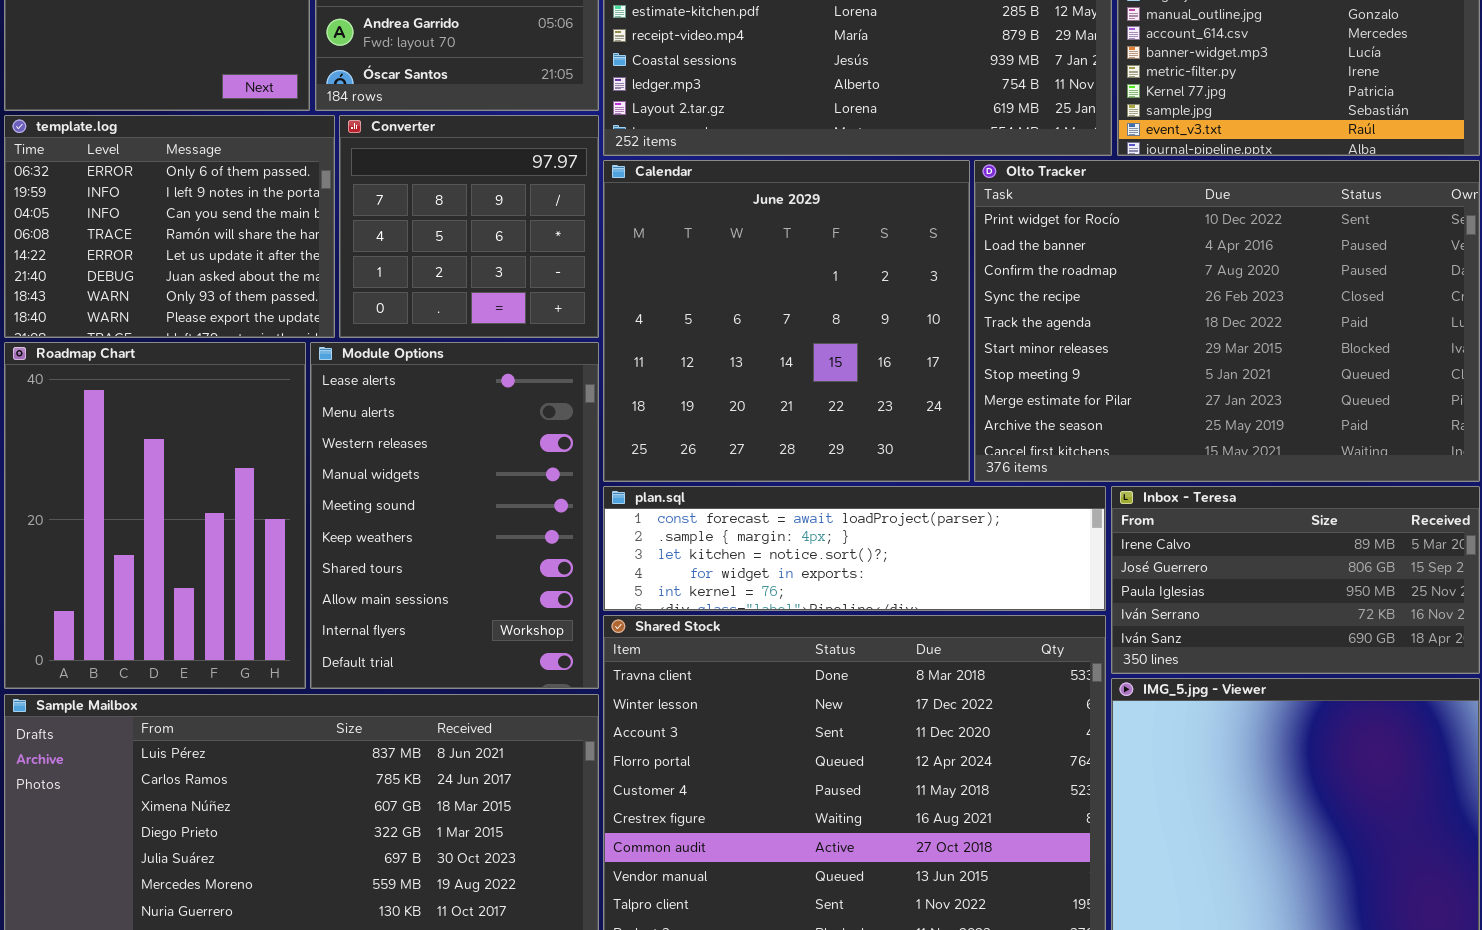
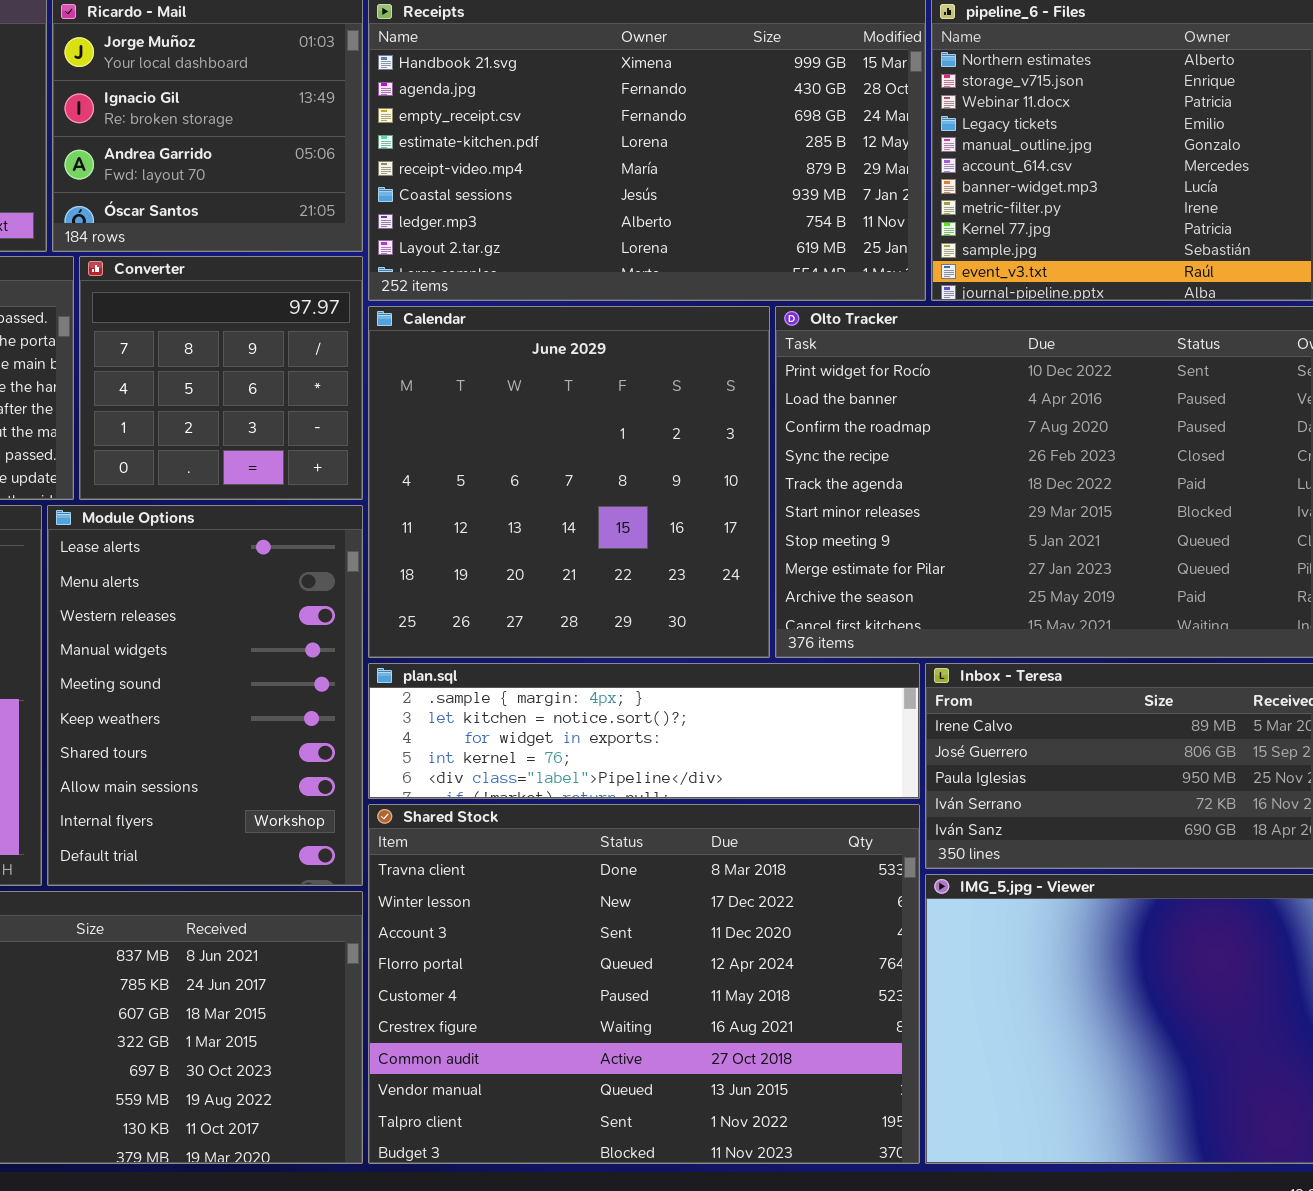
plan.sql: [603,486,1106,611] -> [368,663,920,799], scrolled down 1 row

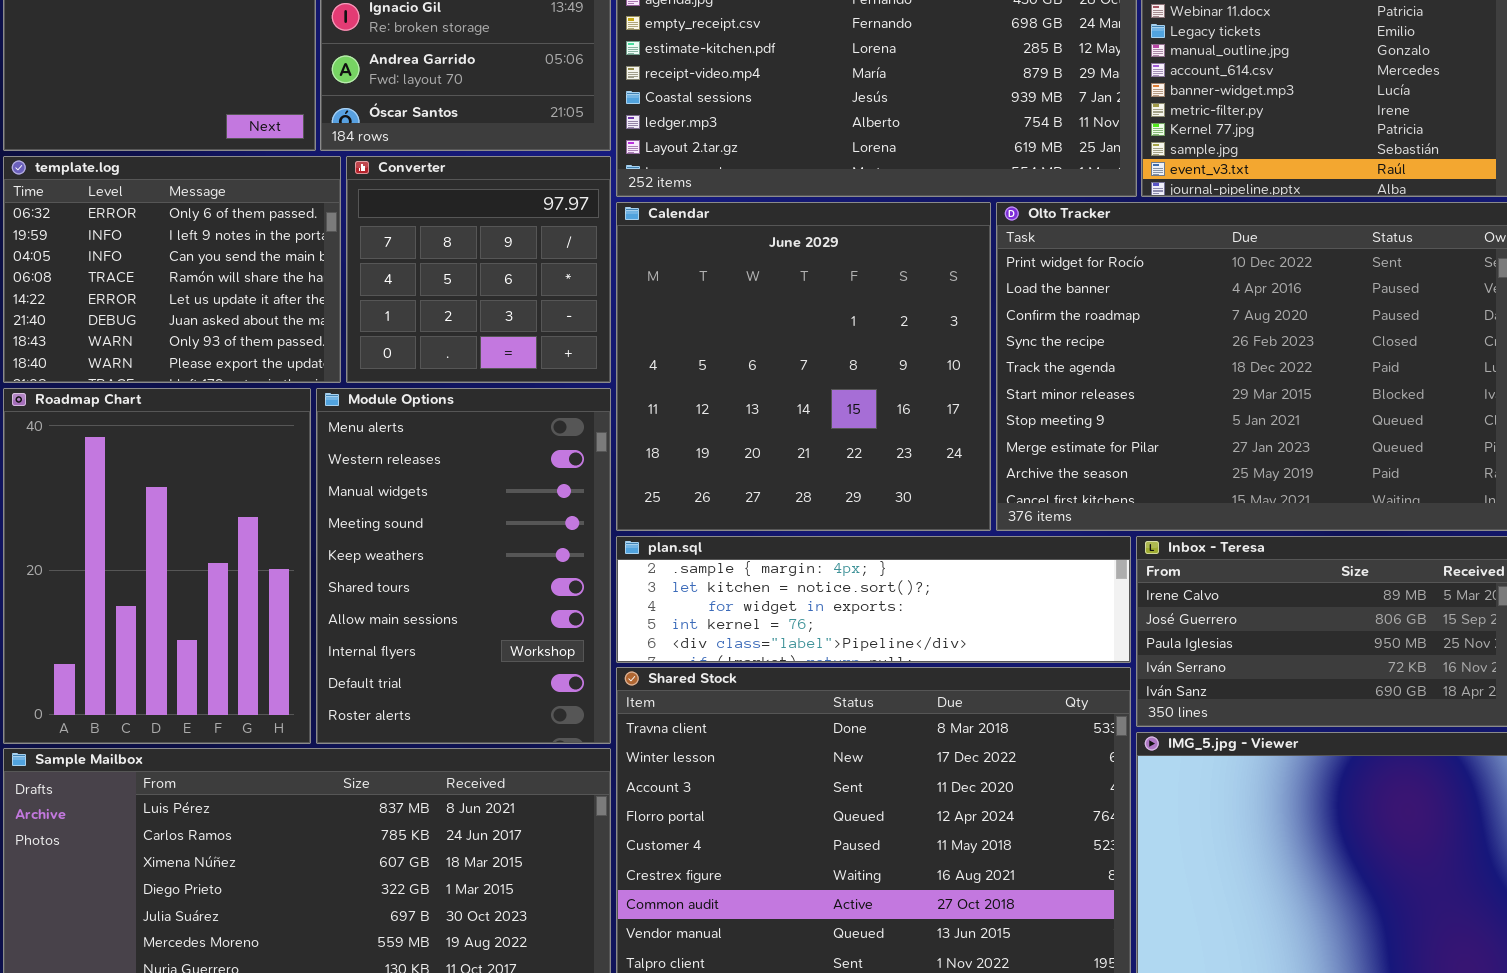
Module Options: [47,505,363,886] -> [316,388,611,744], scrolled down 1 row

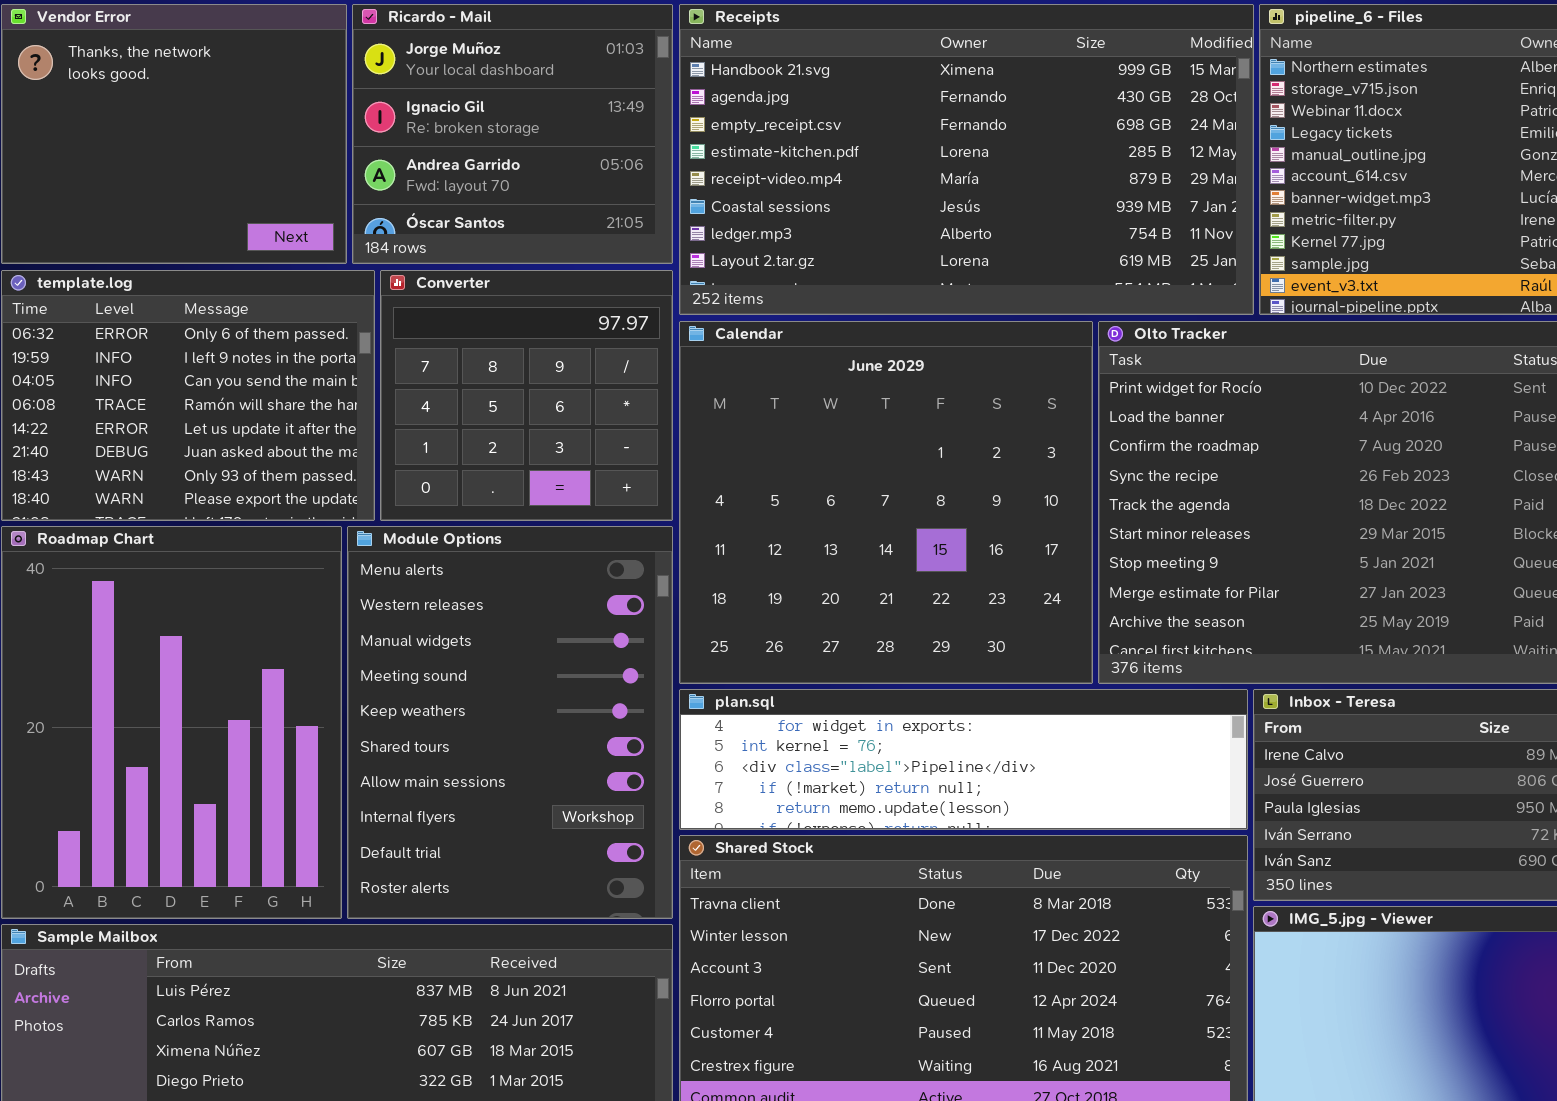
plan.sql: [616,536,1131,663] -> [679,689,1248,830], scrolled down 2 rows

